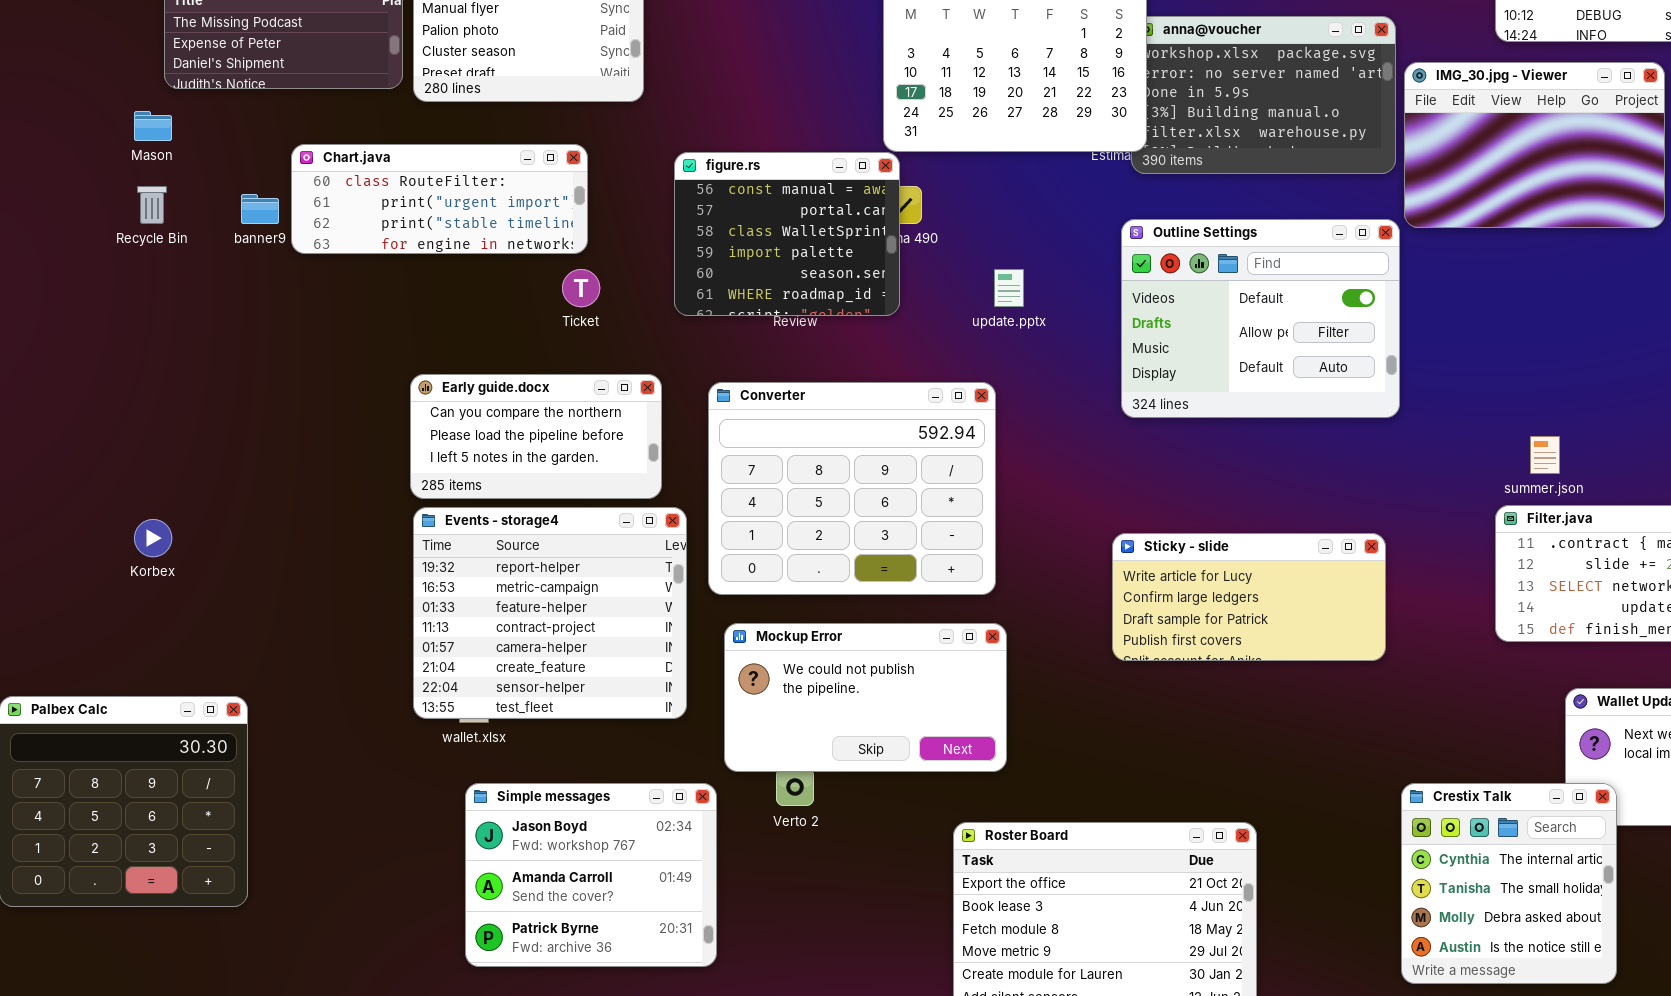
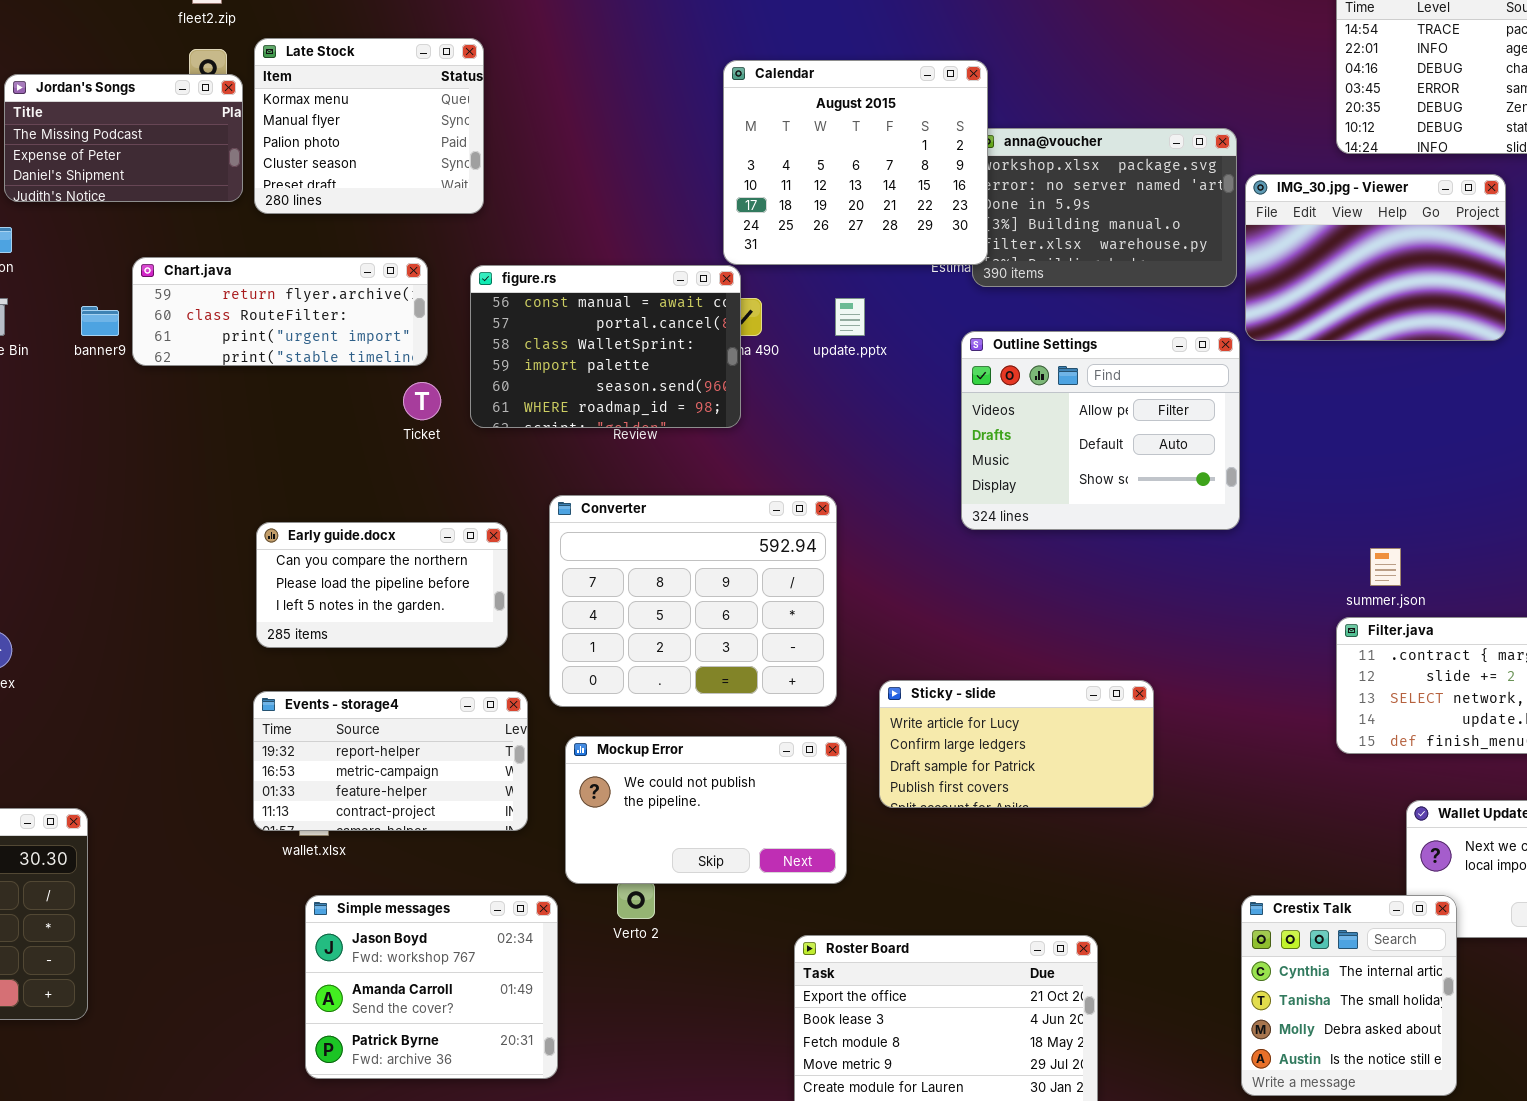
Chart.java: [291,144,588,254] -> [132,257,428,366], scrolled up 1 row
figure.rs: [674,152,900,316] -> [470,265,741,428], resized
Outline Settings: [1121,219,1400,418] -> [961,331,1240,530], scrolled down 1 row
update.pptx: [994,269,1024,307] -> [835,298,865,336], moved
Early guide.docx: [410,374,662,499] -> [256,522,508,648], moved
Events - storage4: [413,507,687,719] -> [253,691,528,831], resized
Sticky - slide: [1112,533,1386,661] -> [879,680,1154,808], moved

